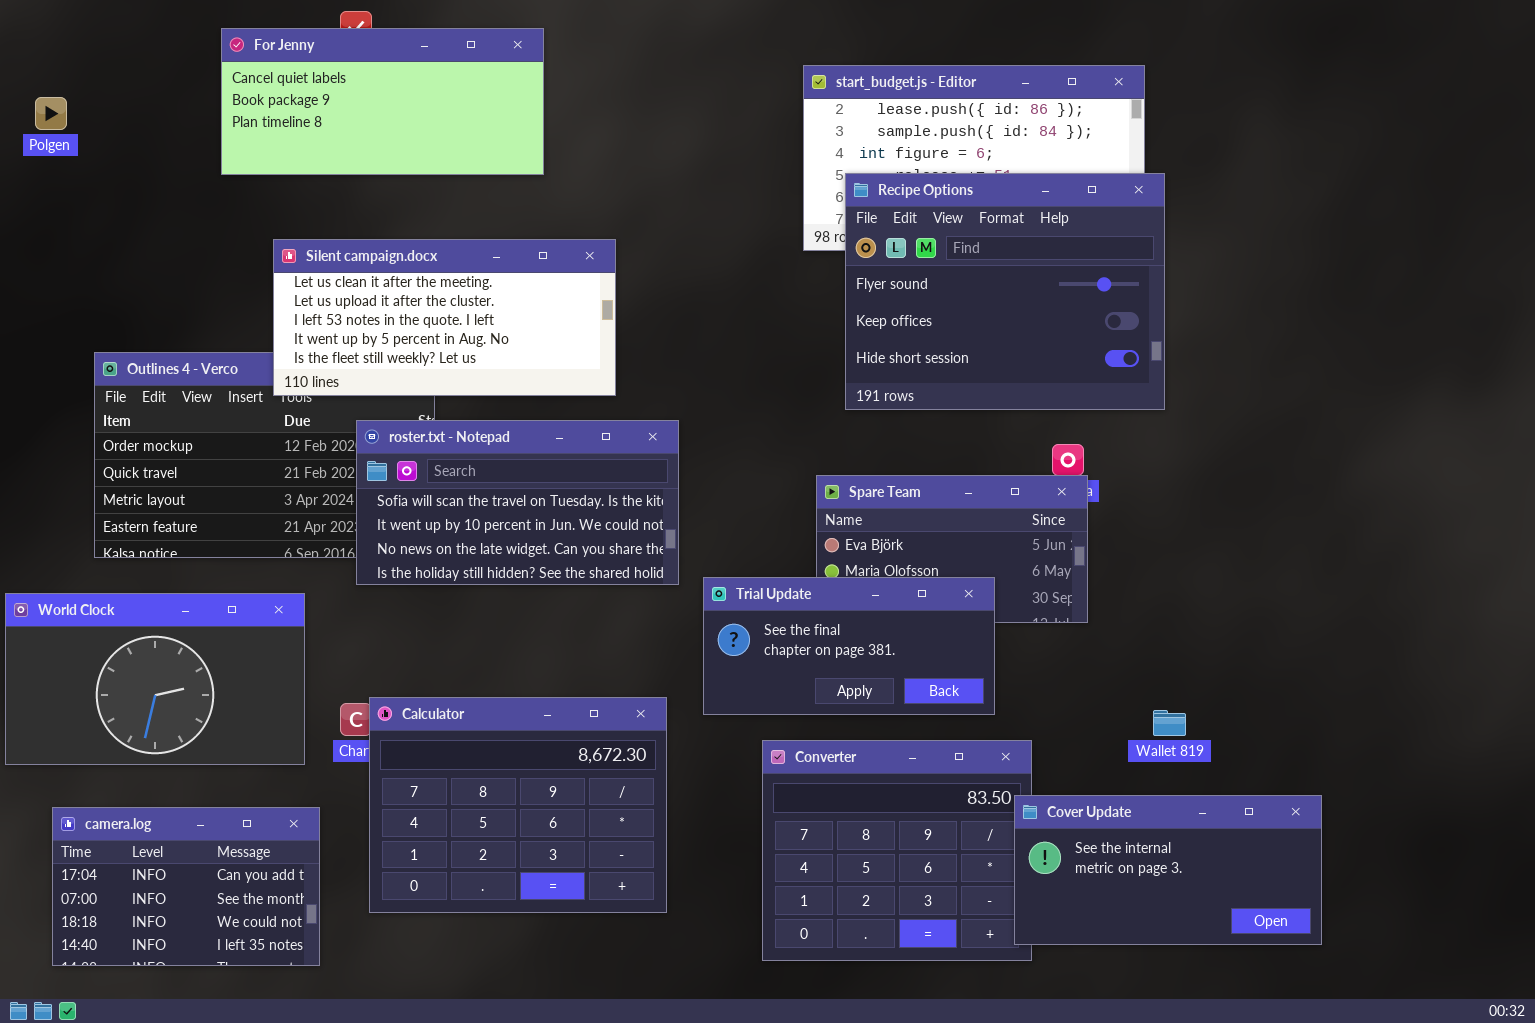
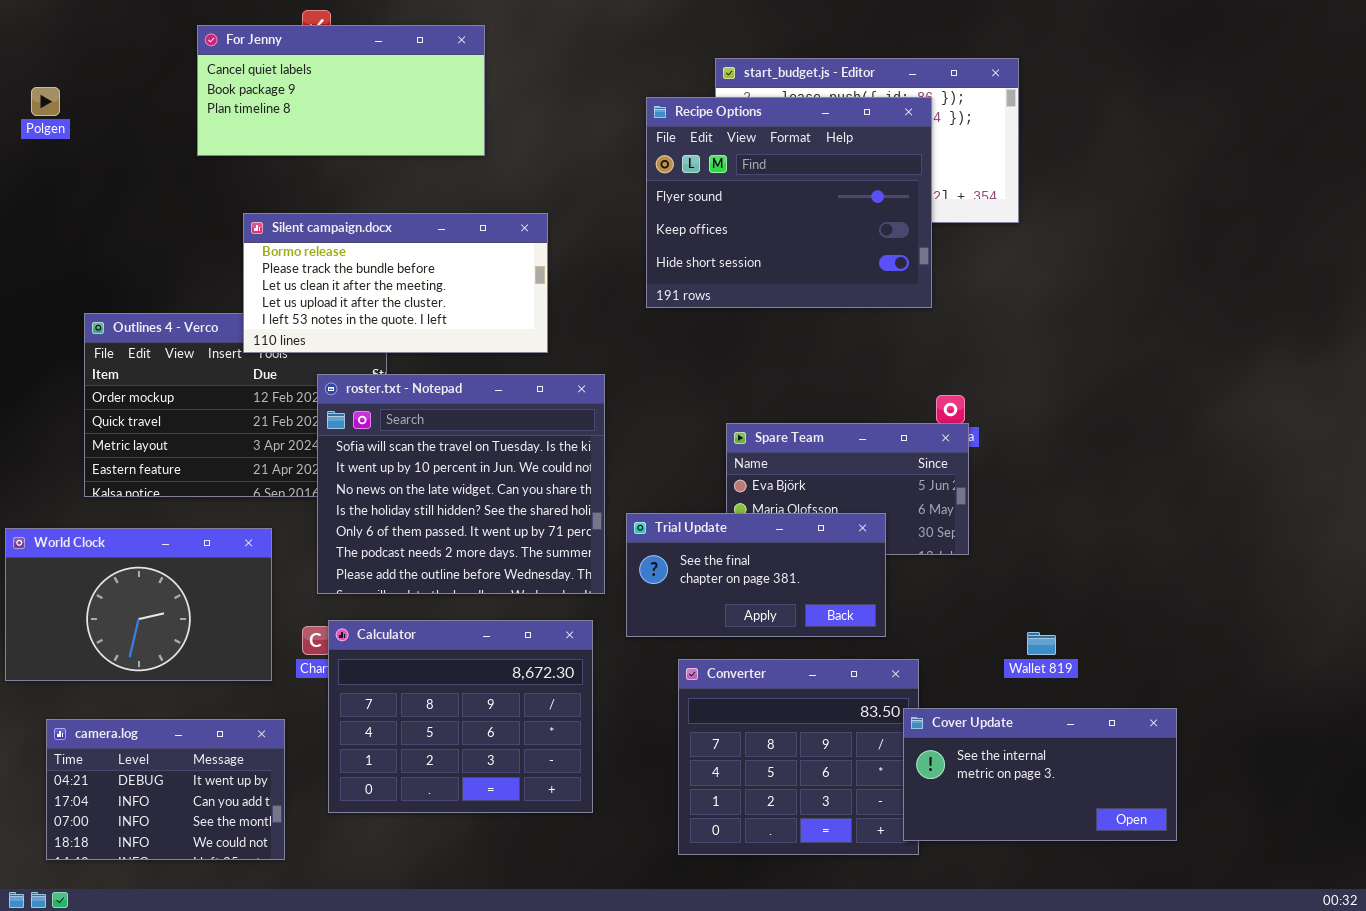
Recipe Options: [845,173,1165,410] -> [646,97,932,308], moved
Silent campaign.docx: [273,239,616,396] -> [243,213,548,353], scrolled up 2 rows
roster.txt - Notepad: [356,420,679,585] -> [317,374,605,594], resized
camera.log: [52,807,320,966] -> [46,719,285,860], scrolled up 1 row

